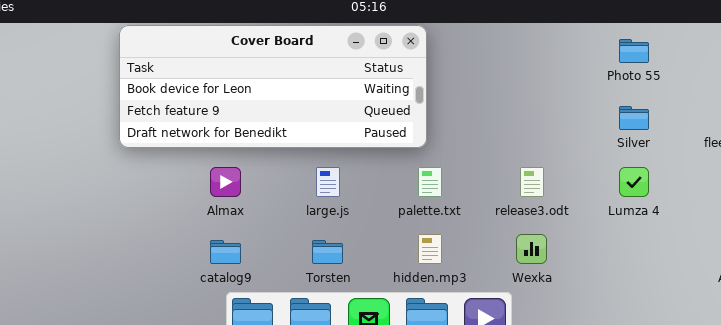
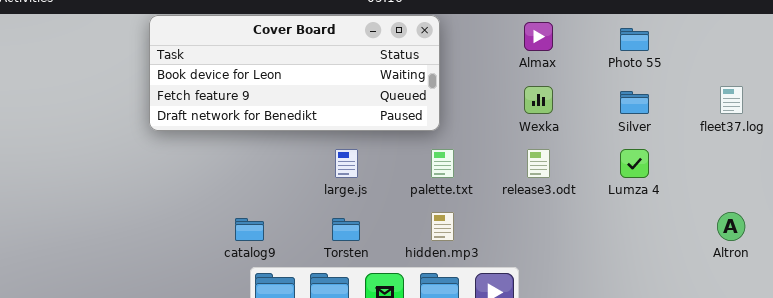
Almax: [210,167,241,197] -> [524,22,553,51], moved
Wexka: [516,234,547,264] -> [524,86,553,114], moved

